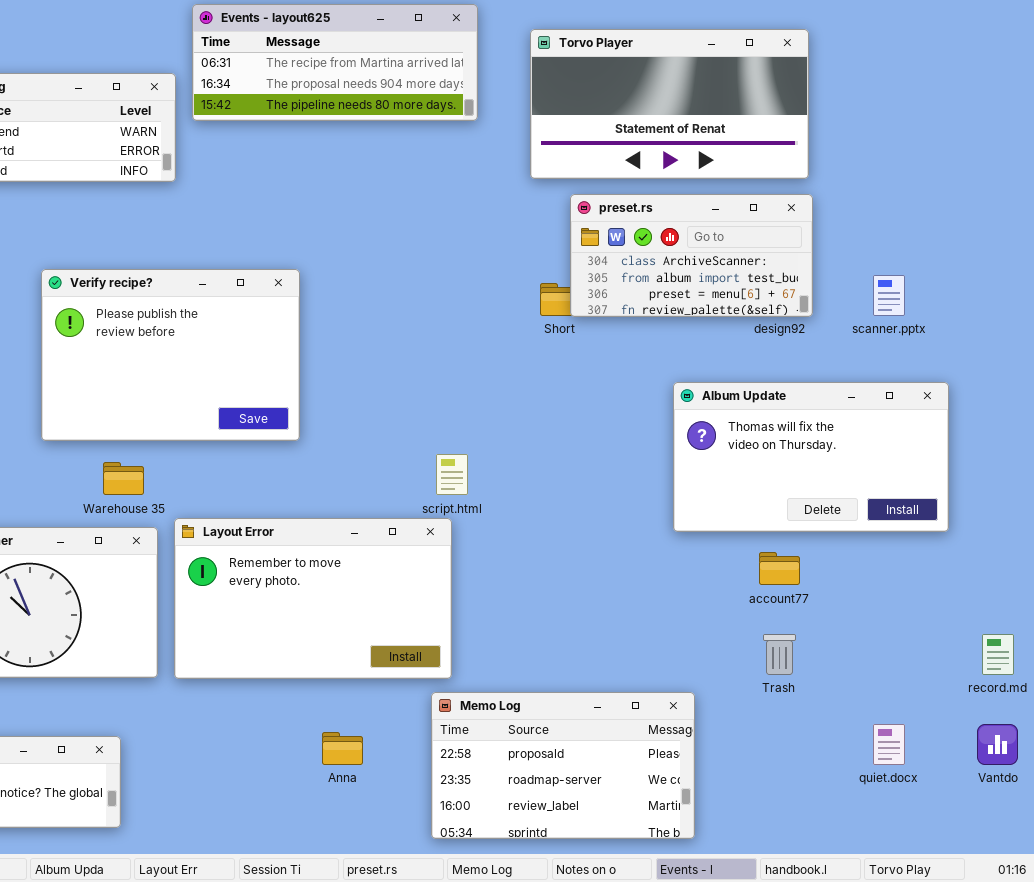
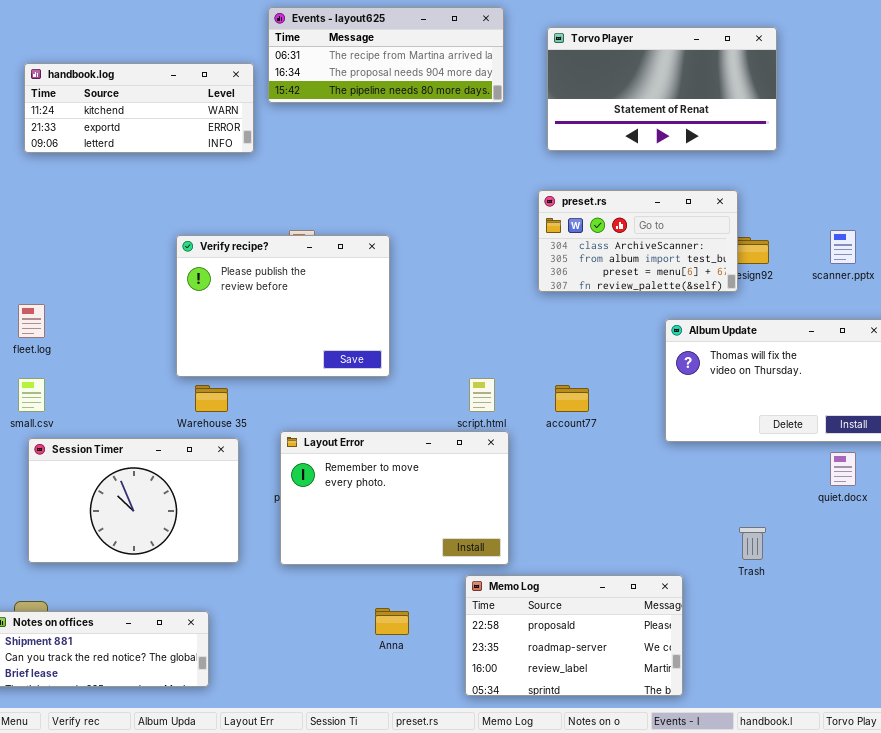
preset.rs: [570,194,813,317] -> [538,190,738,292], moved
Verify recipe?: [41,269,300,441] -> [176,235,390,377], moved
Layout Error: [174,518,452,679] -> [280,431,509,565], moved
account77: [759,552,800,585] -> [555,385,589,412], moved
quiet.docx: [873,724,905,765] -> [830,452,856,486], moved

